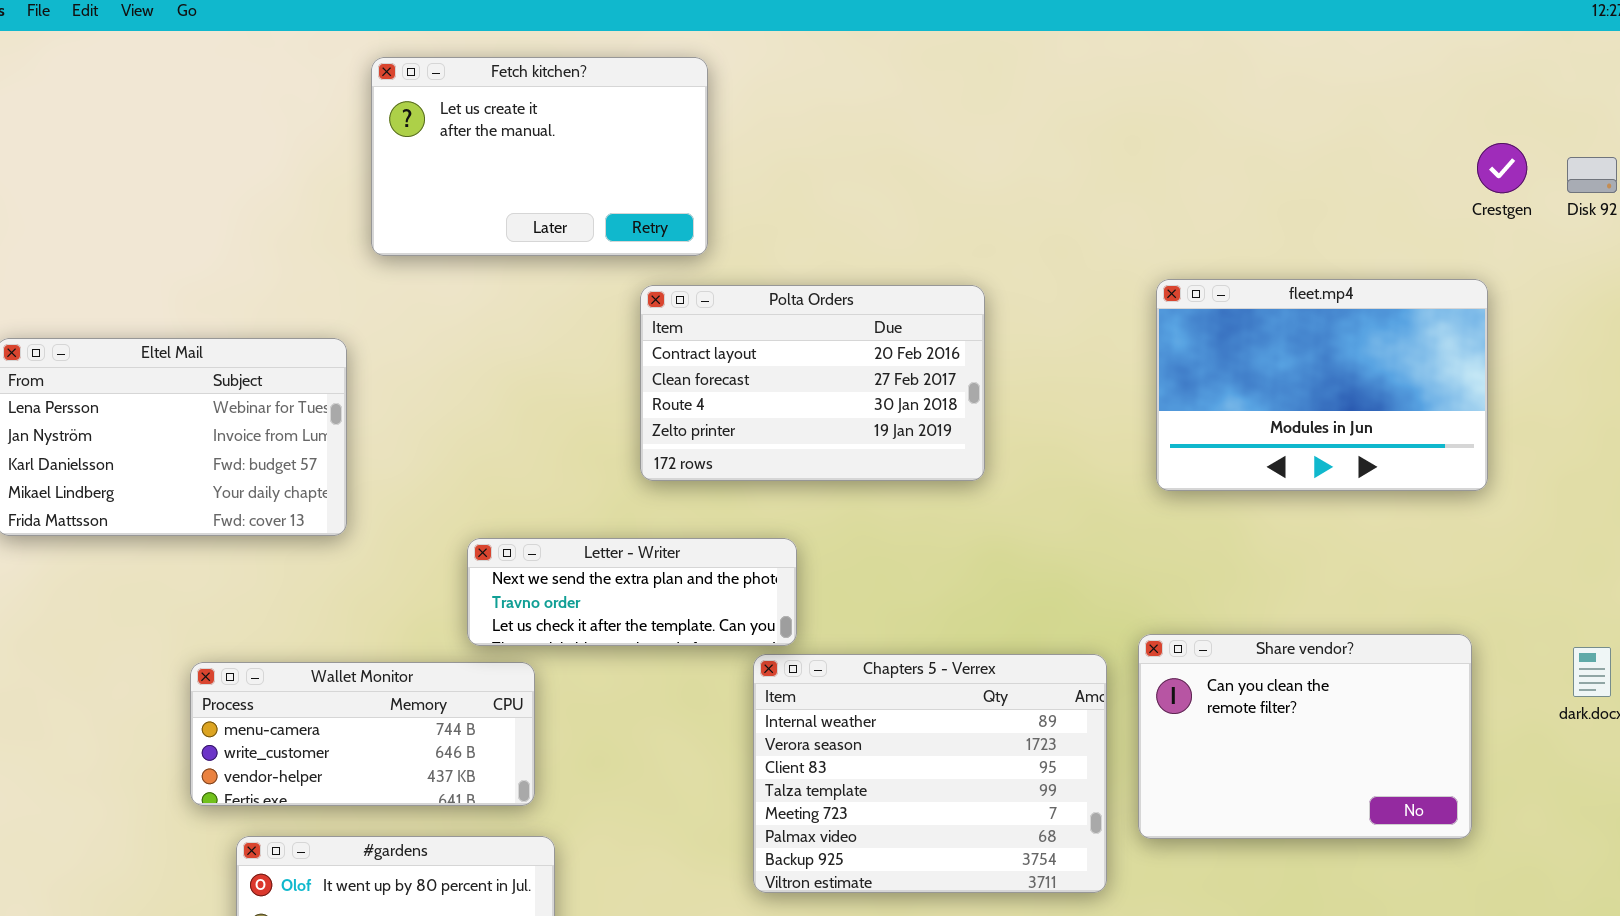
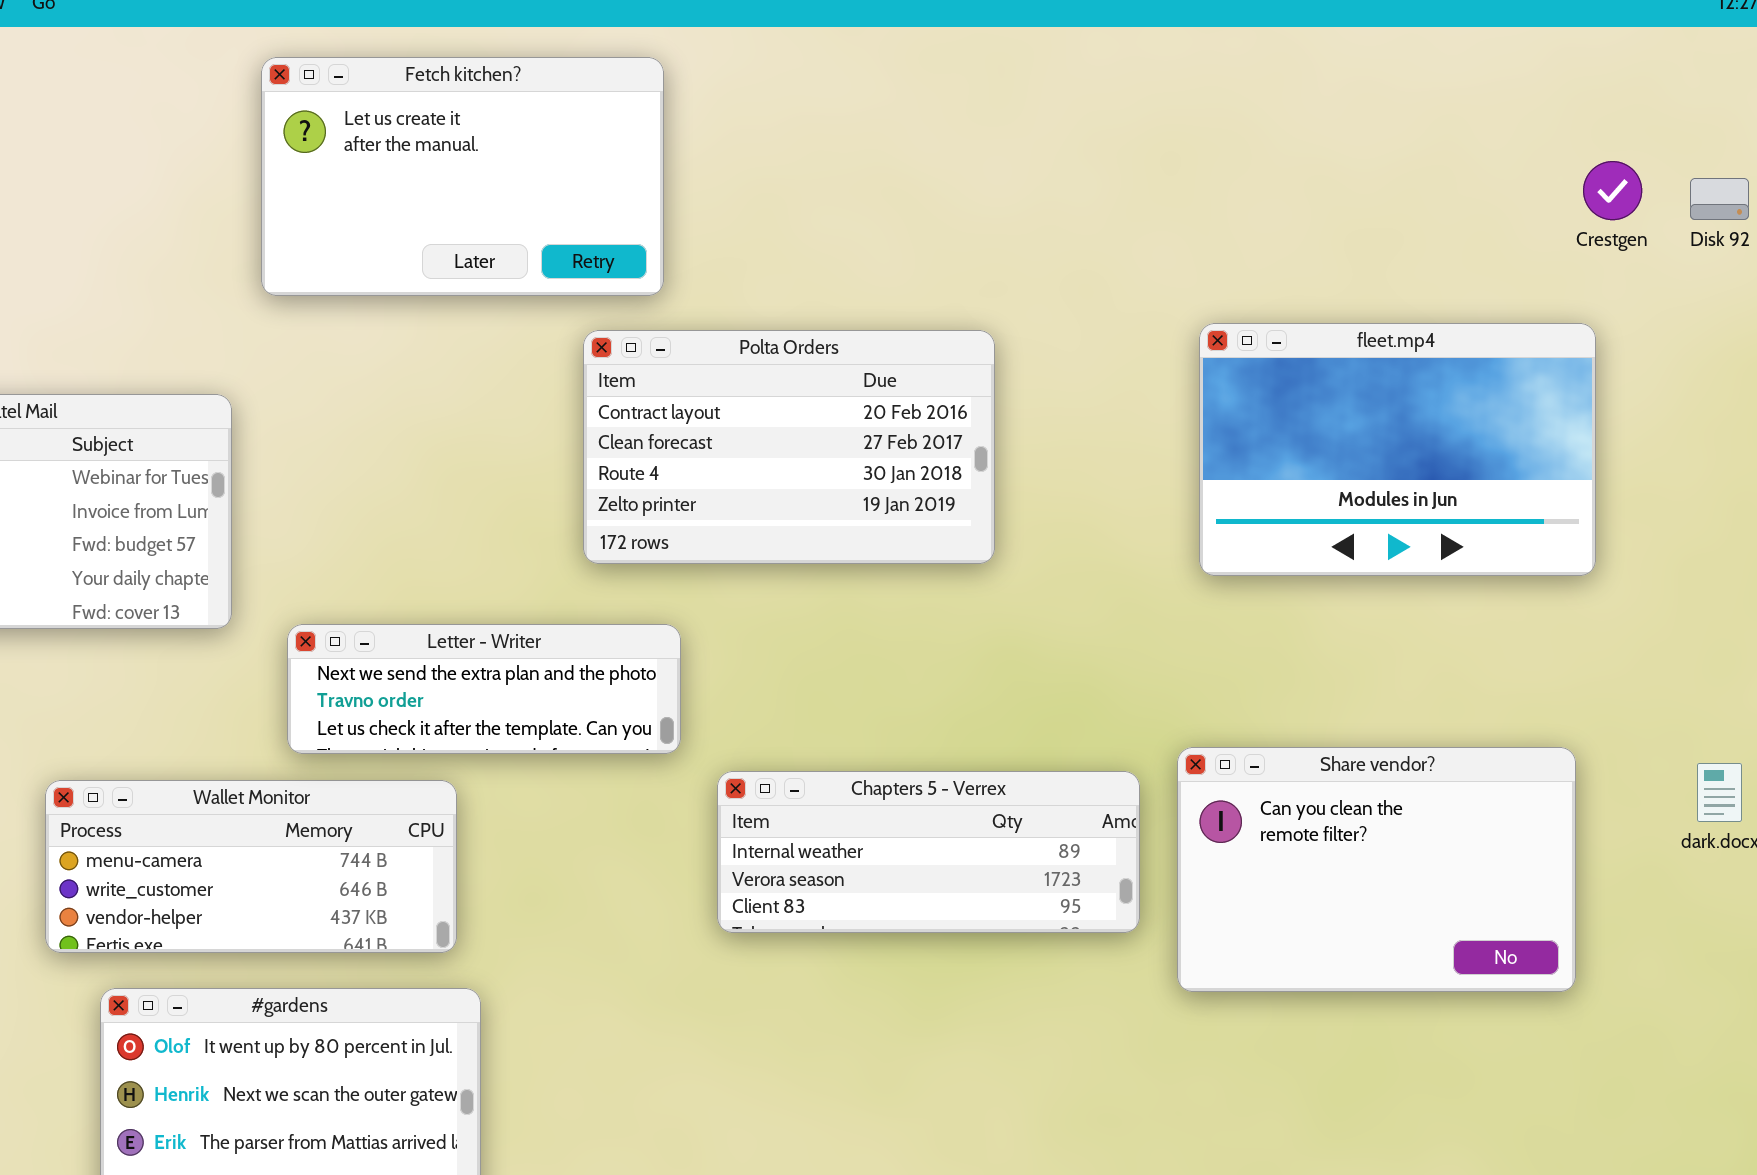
Letter - Writer: [467,538,797,646] -> [287,624,681,754], moved
Chapters 5 - Verrex: [753,654,1107,893] -> [717,771,1140,933], resized

